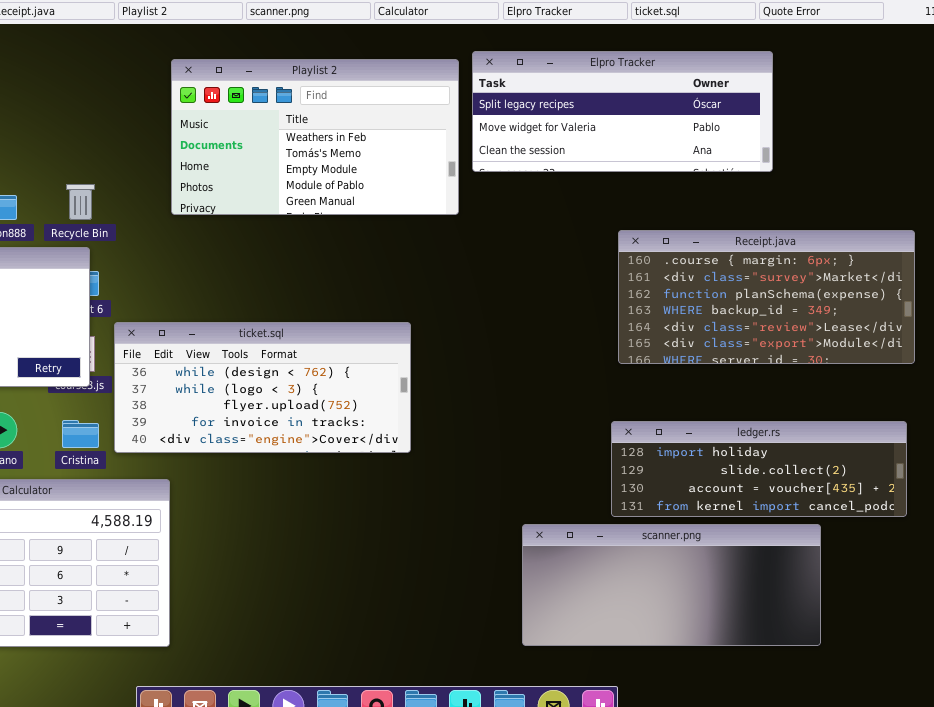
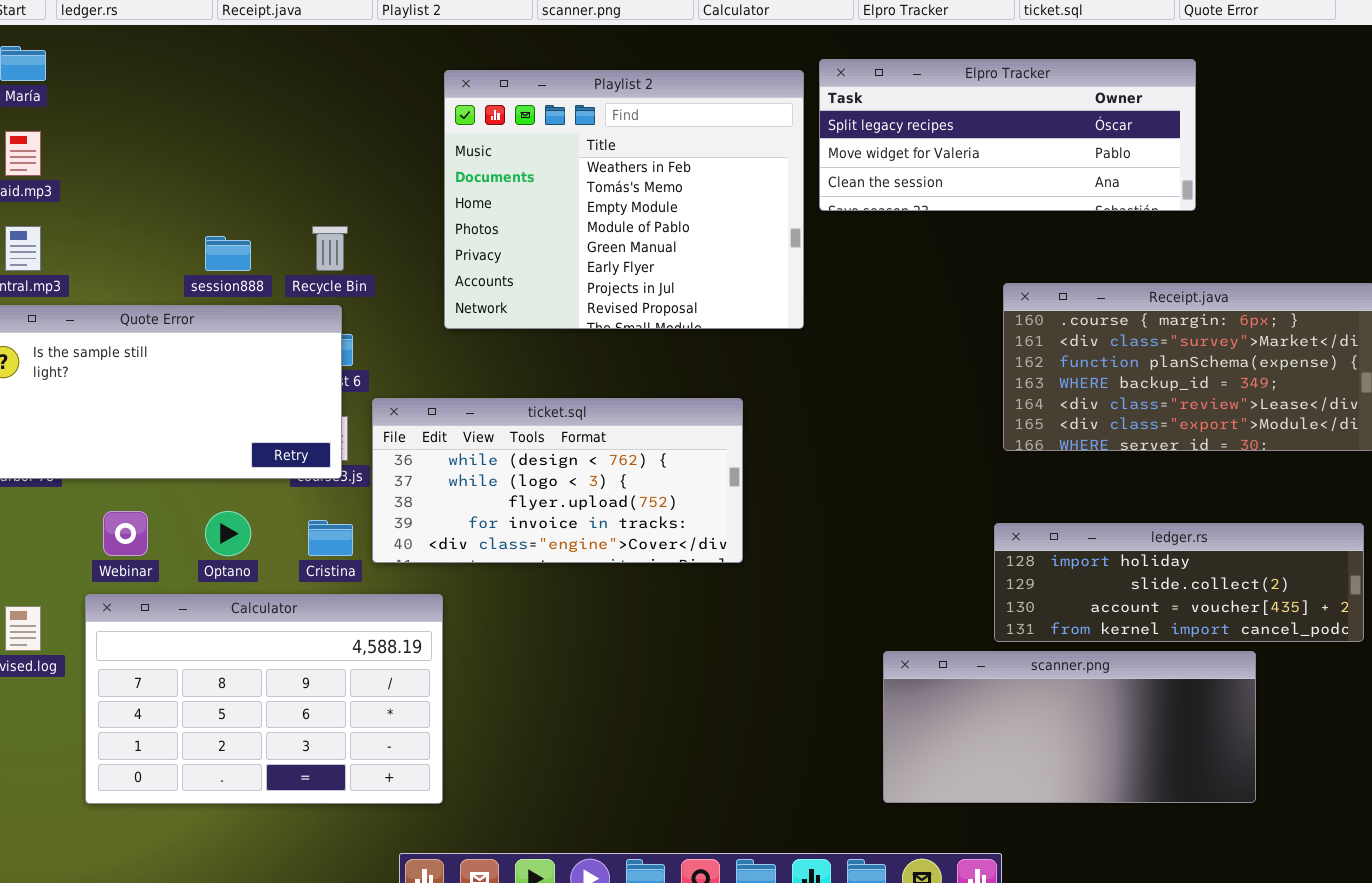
Playlist 2: [171,59,459,215] -> [444,70,804,329], resized

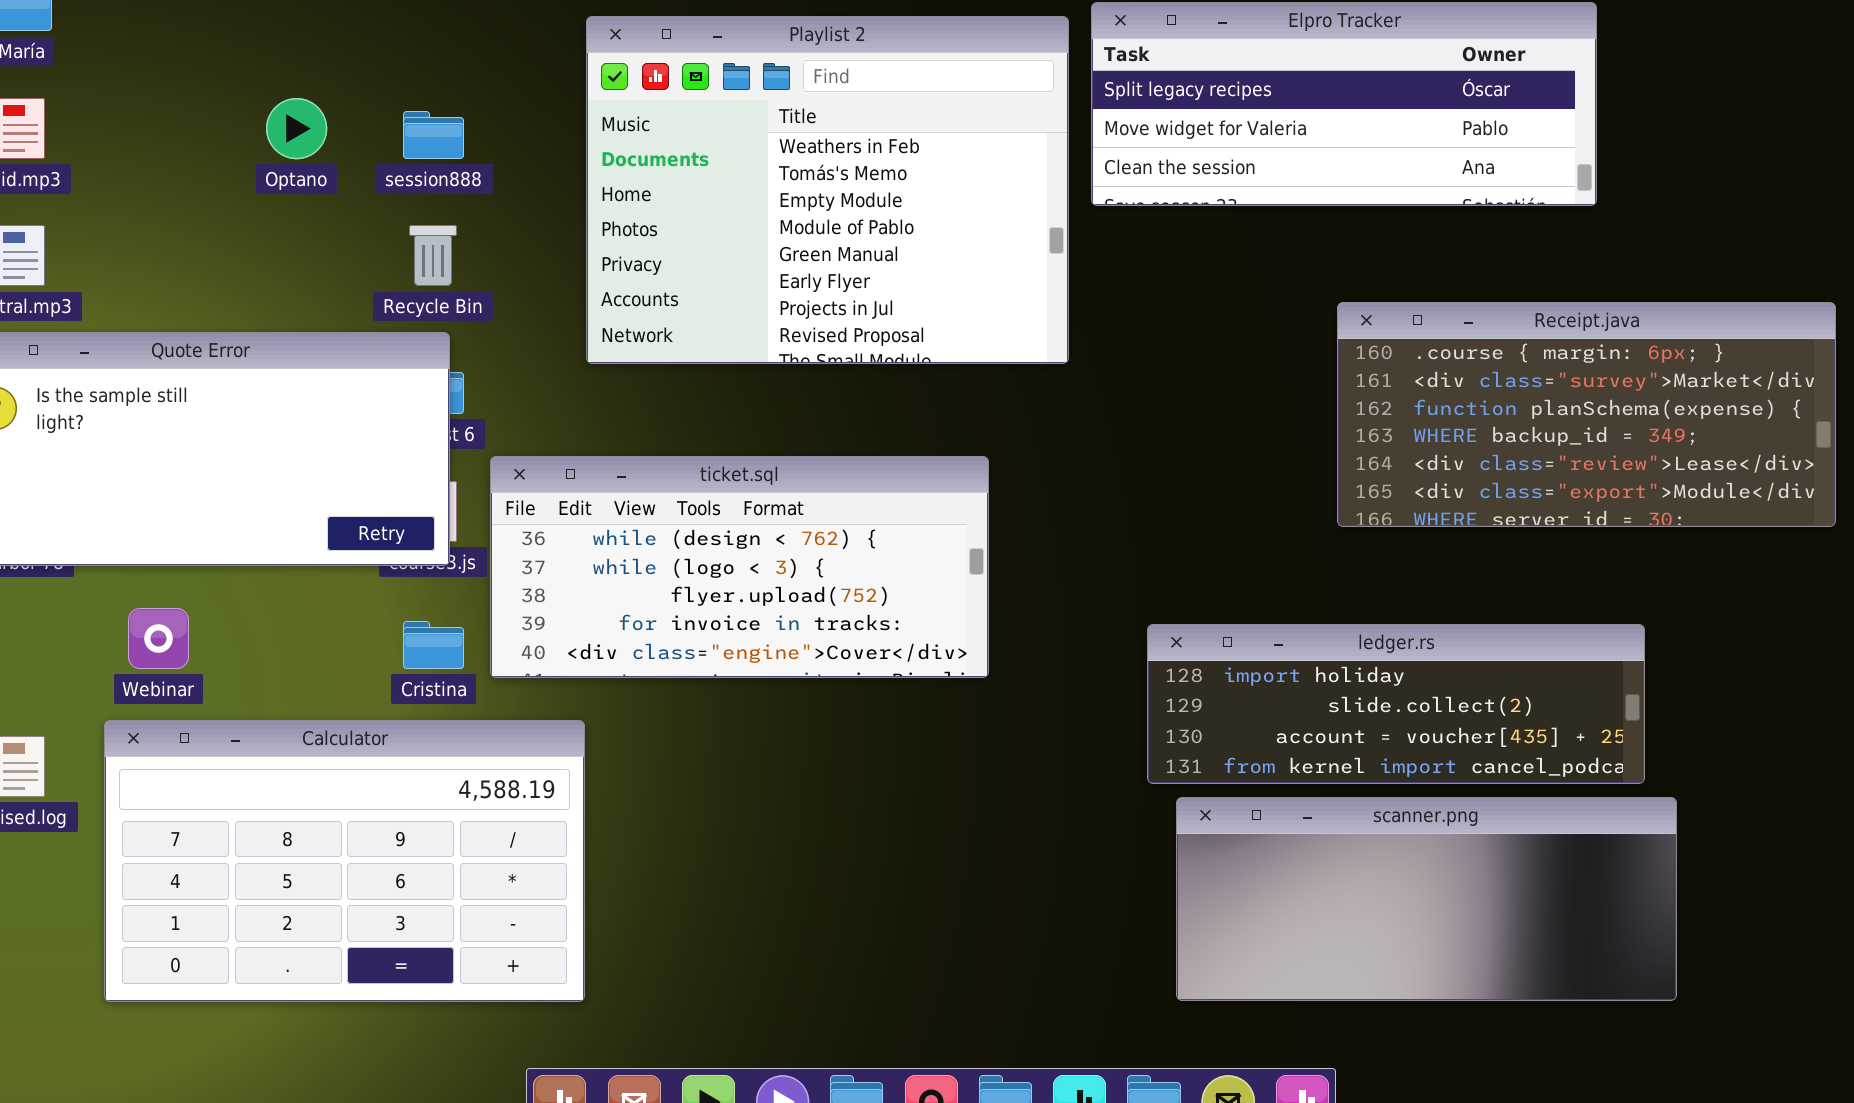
session888: [205,236,251,271] -> [403,111,464,159], moved
Optano: [205,511,251,556] -> [266,98,327,159], moved
ledger.rs: [994,523,1364,642] -> [1147,624,1645,784], moved

